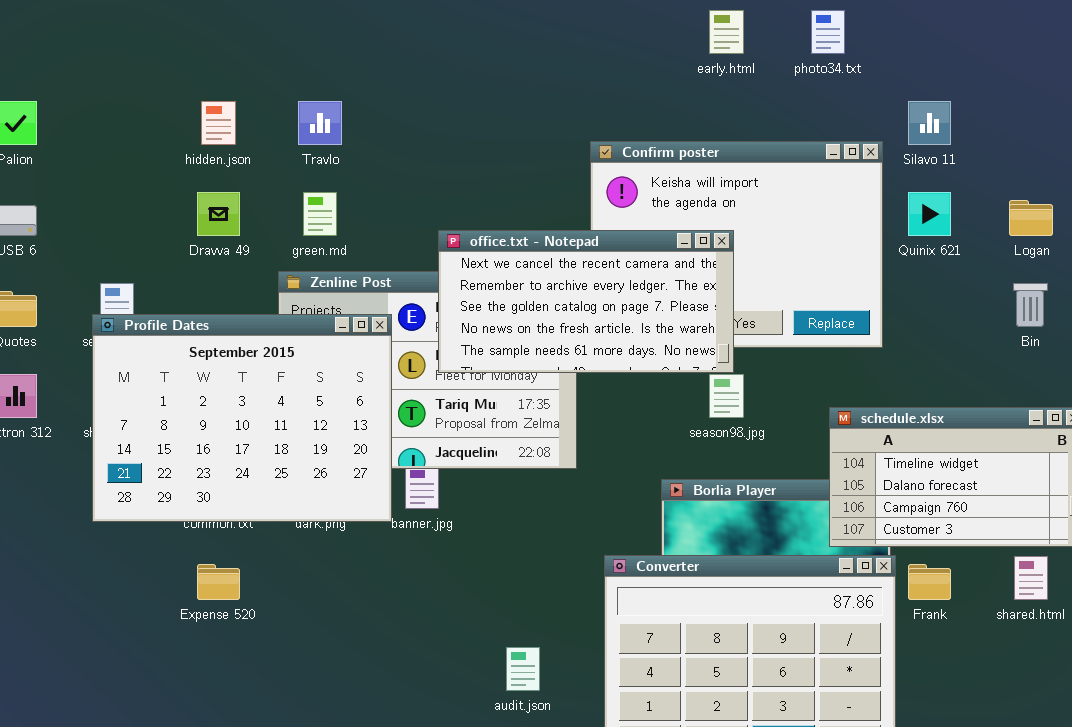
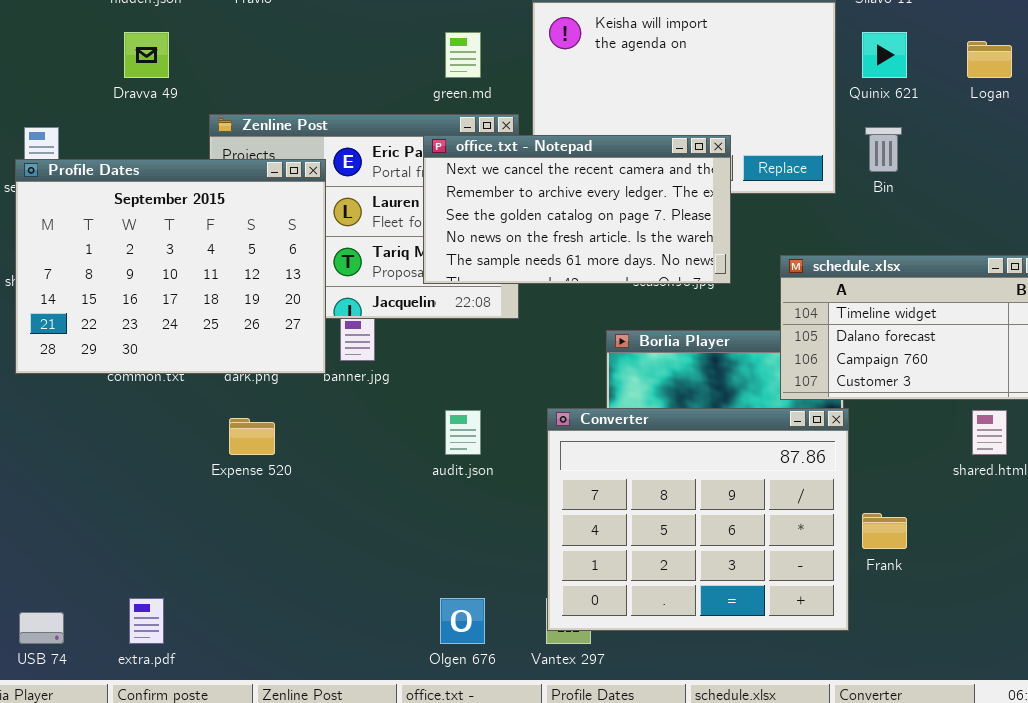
green.md: [303,192,337,236] -> [445,32,481,78], moved
office.txt - Notepad: [438,230,734,373] -> [423,135,731,284], moved
Bin: [1013,283,1048,327] -> [865,127,902,172], moved
Expense 520: [197,564,240,600] -> [229,418,275,455], moved
Frank: [908,564,951,600] -> [862,513,907,549], moved
audit.json: [506,647,540,691] -> [445,410,481,455], moved

